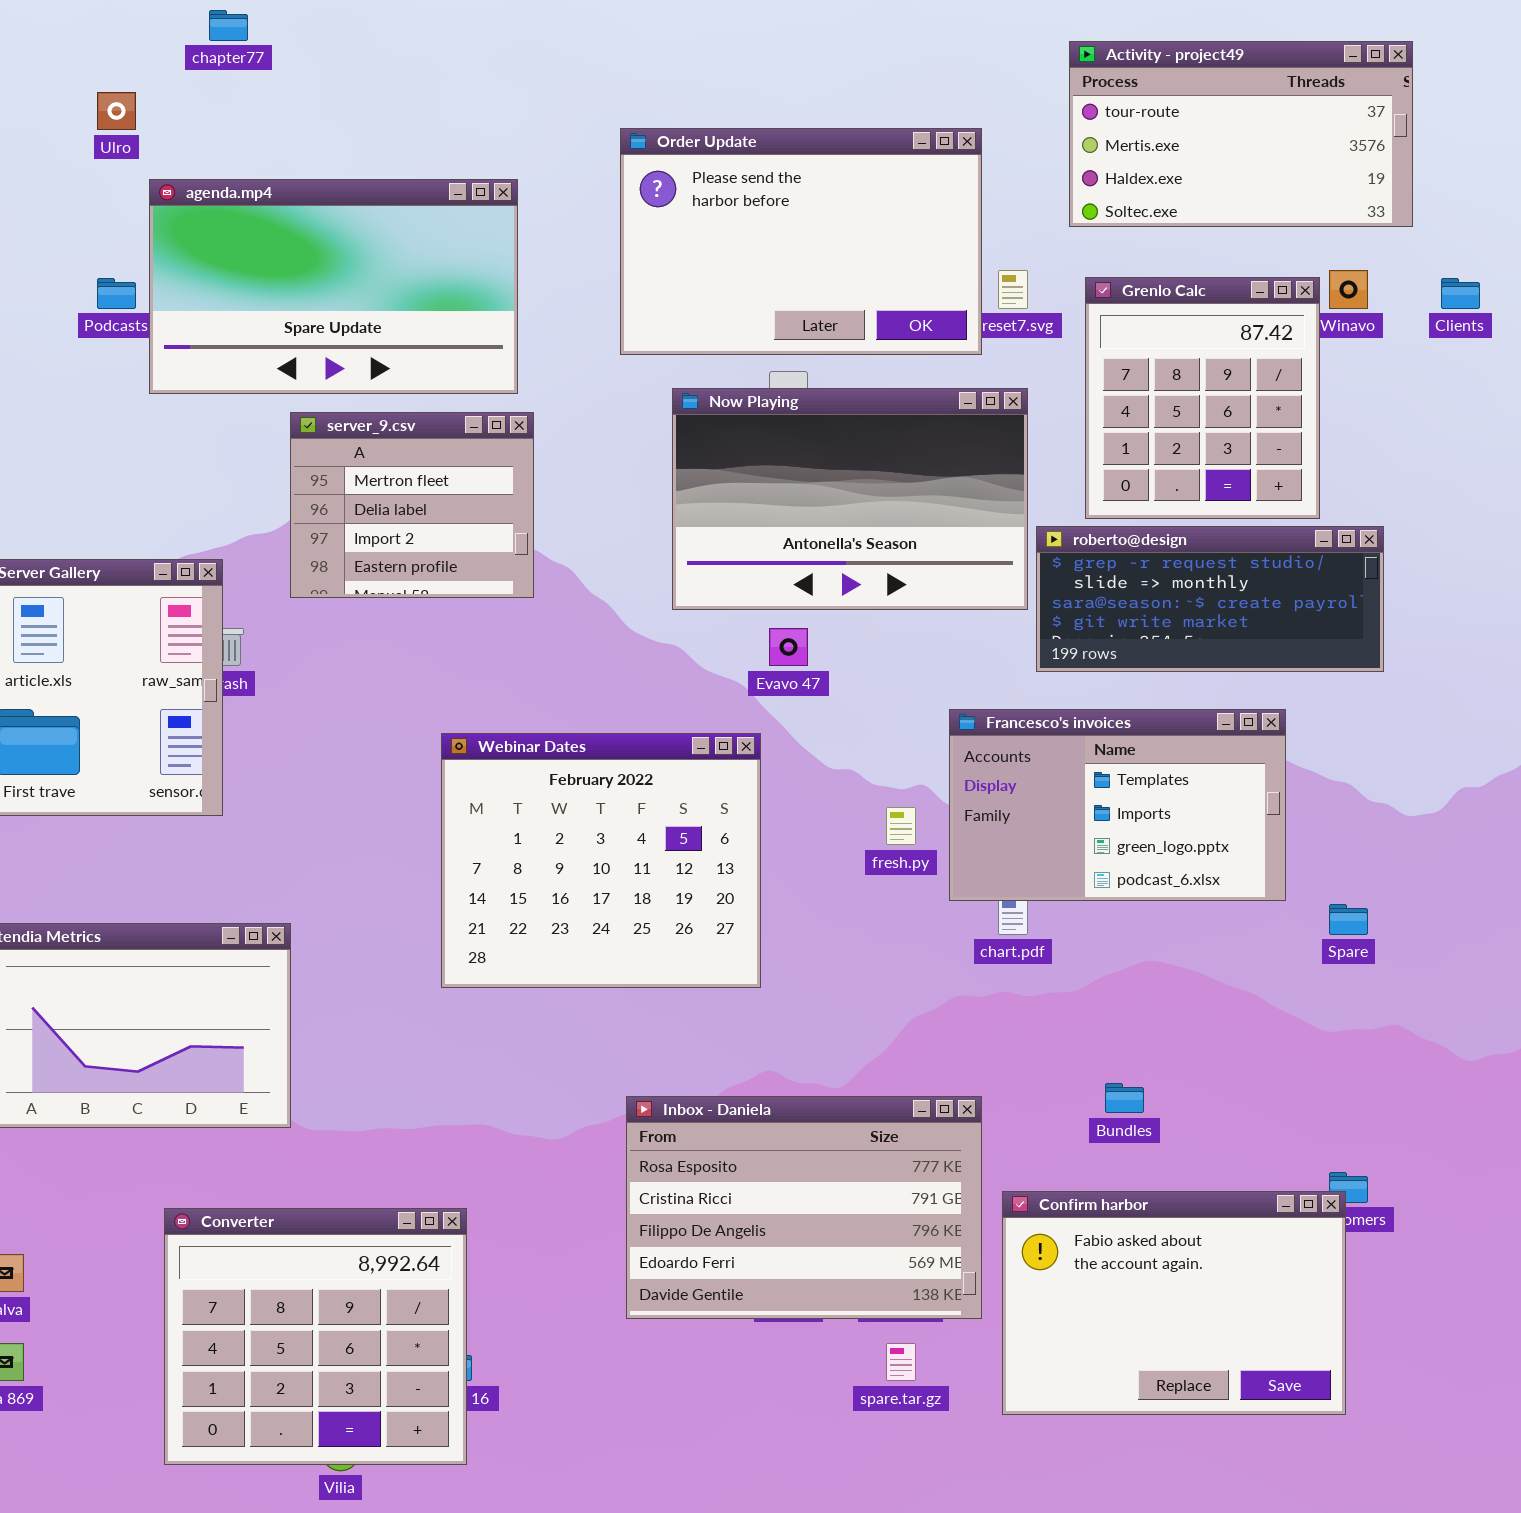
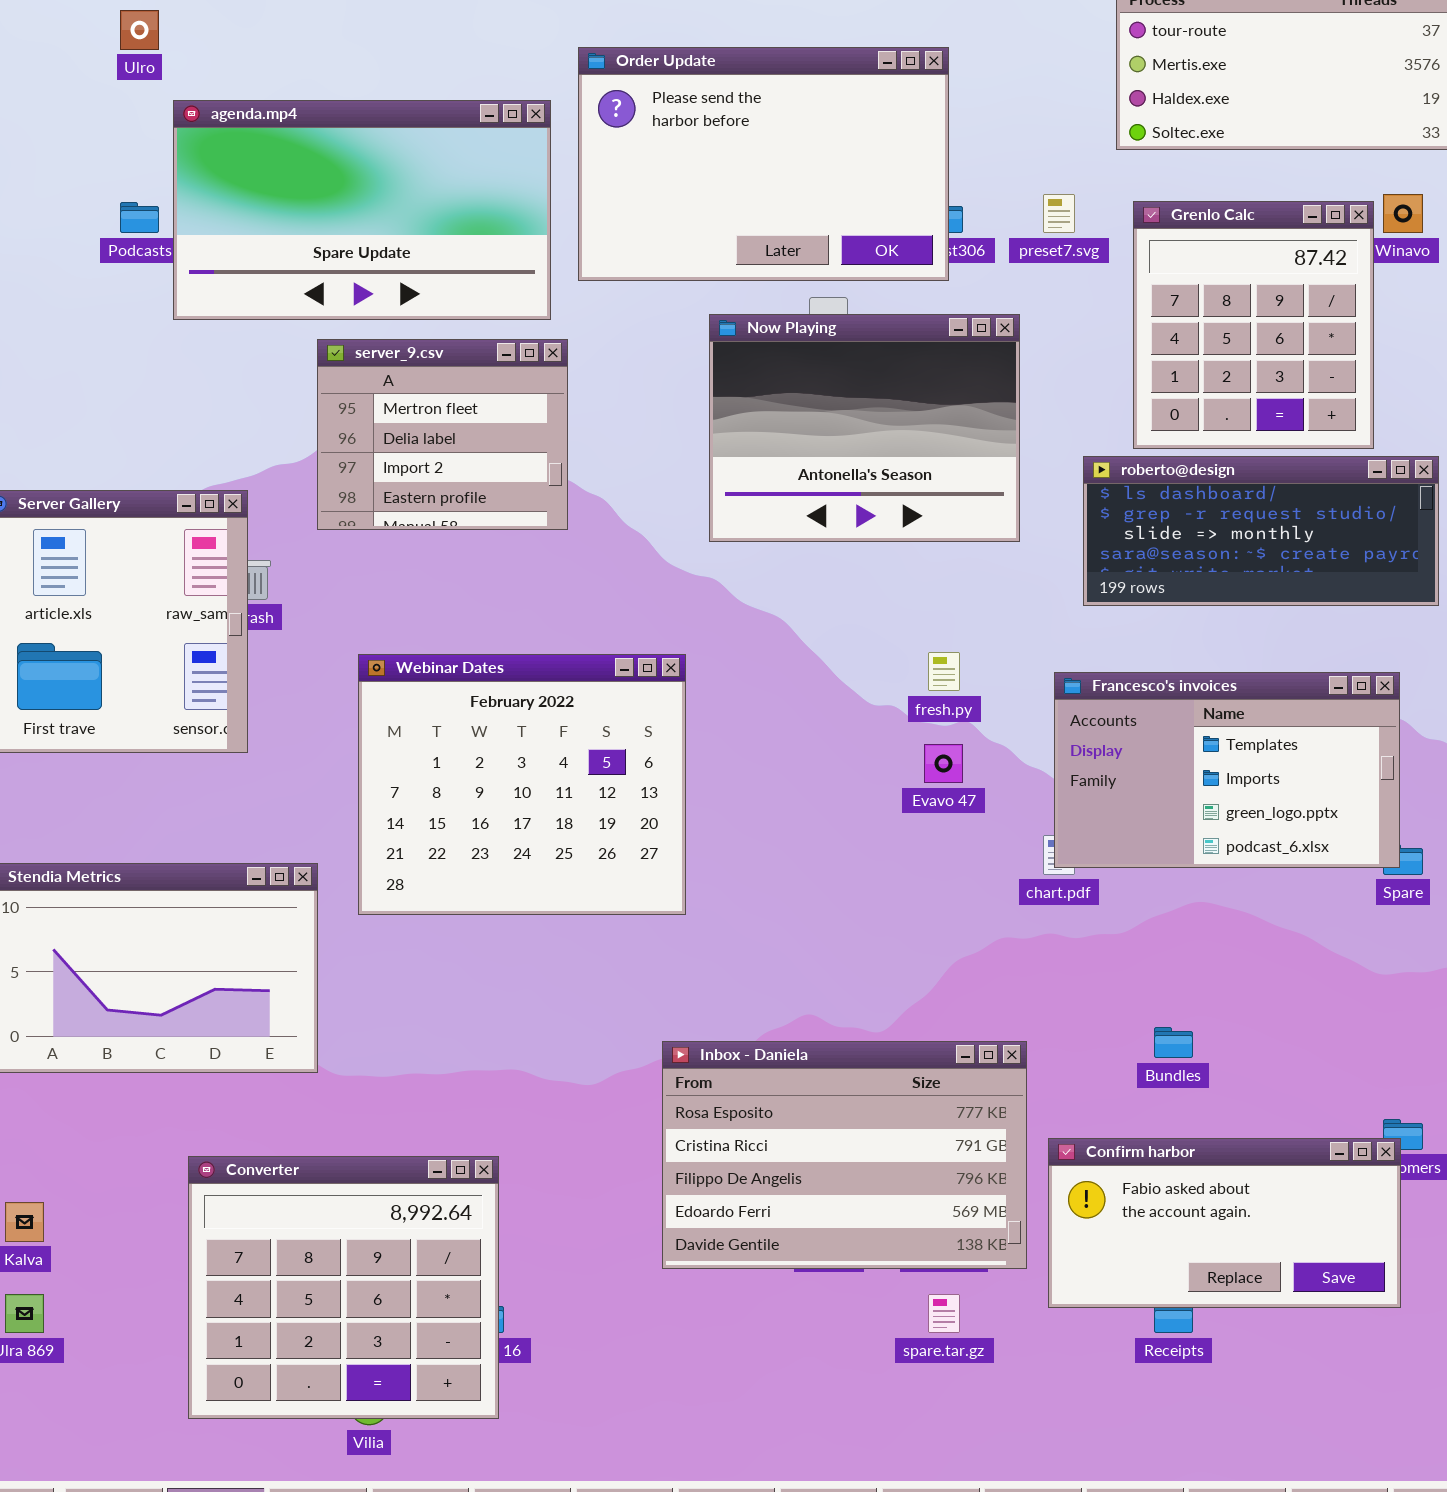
Order Update: [620,128,982,355] -> [578,47,949,281], moved
Now Playing: [672,388,1028,610] -> [709,314,1020,542], resized
roberto@design: [1036,526,1384,672] -> [1083,456,1439,606], scrolled up 1 row
Evavo 47: [769,628,808,666] -> [924,744,963,783], moved
Francesco's invoices: [949,709,1286,901] -> [1054,672,1400,868], moved
Webinar Dates: [441,733,761,988] -> [358,654,686,915], moved
fresh.py: [886,807,916,845] -> [928,652,960,691], moved
Confirm harbor: [1002,1191,1346,1415] -> [1048,1138,1401,1308], resized

